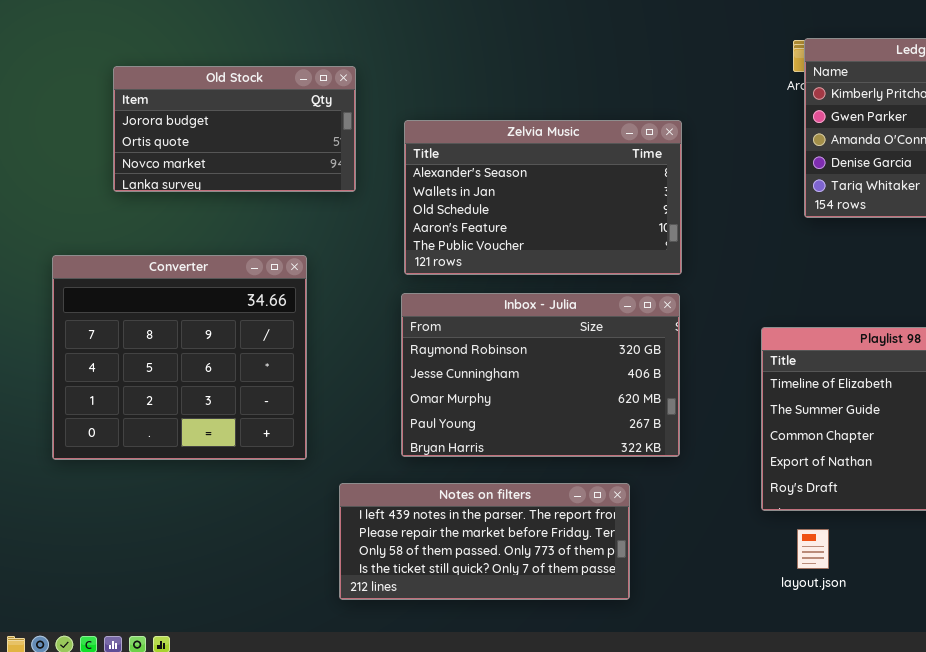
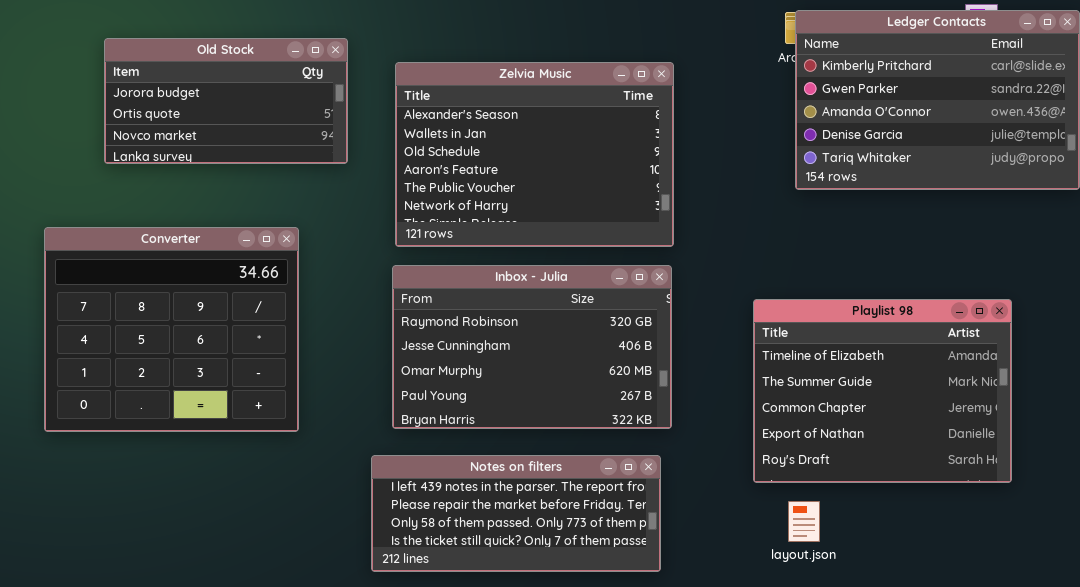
Zelvia Music: [404,120,682,275] -> [395,62,674,247], resized
Notes on filters: [339,483,630,600] -> [371,455,661,572], moved

